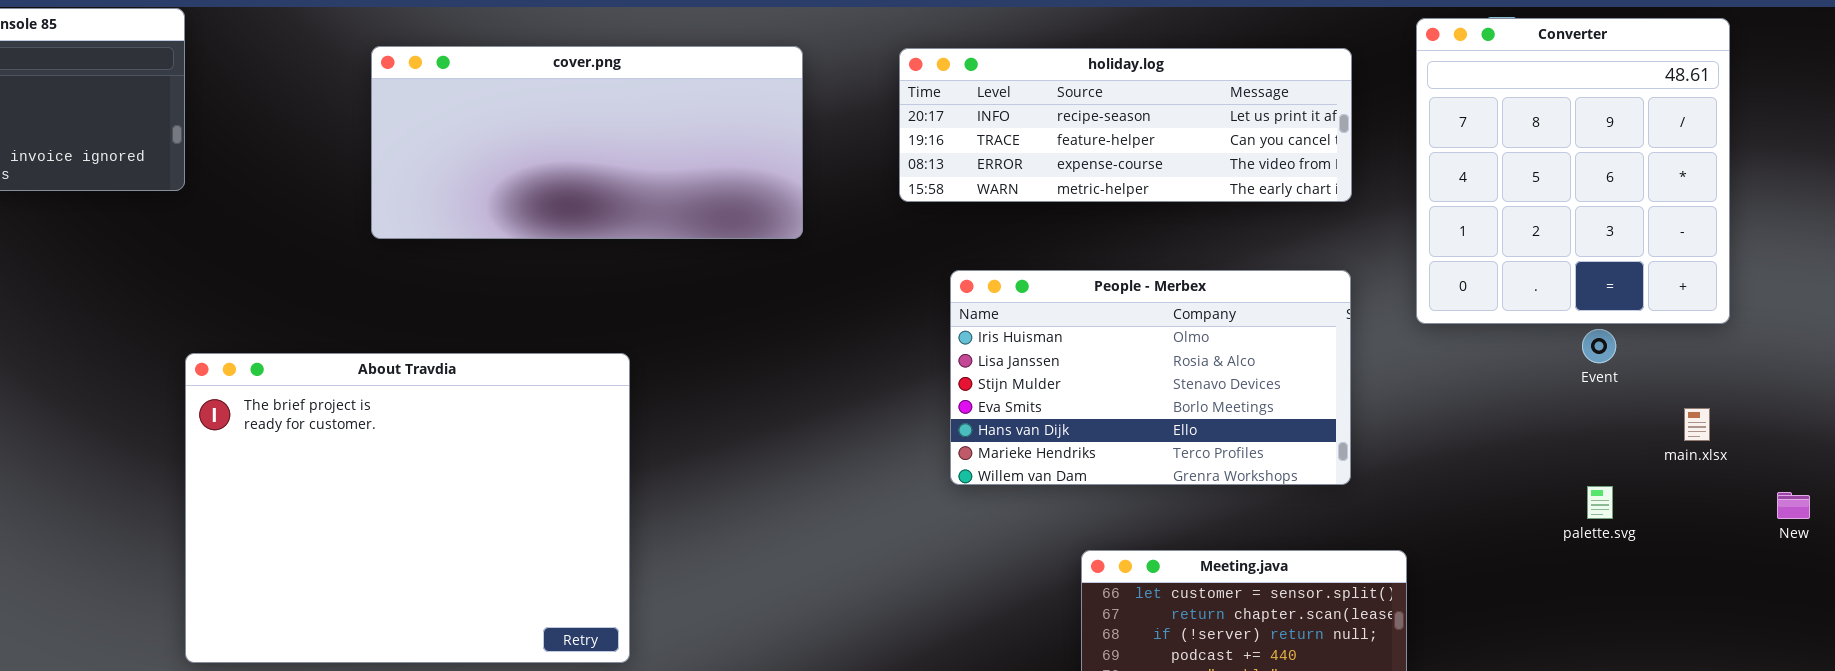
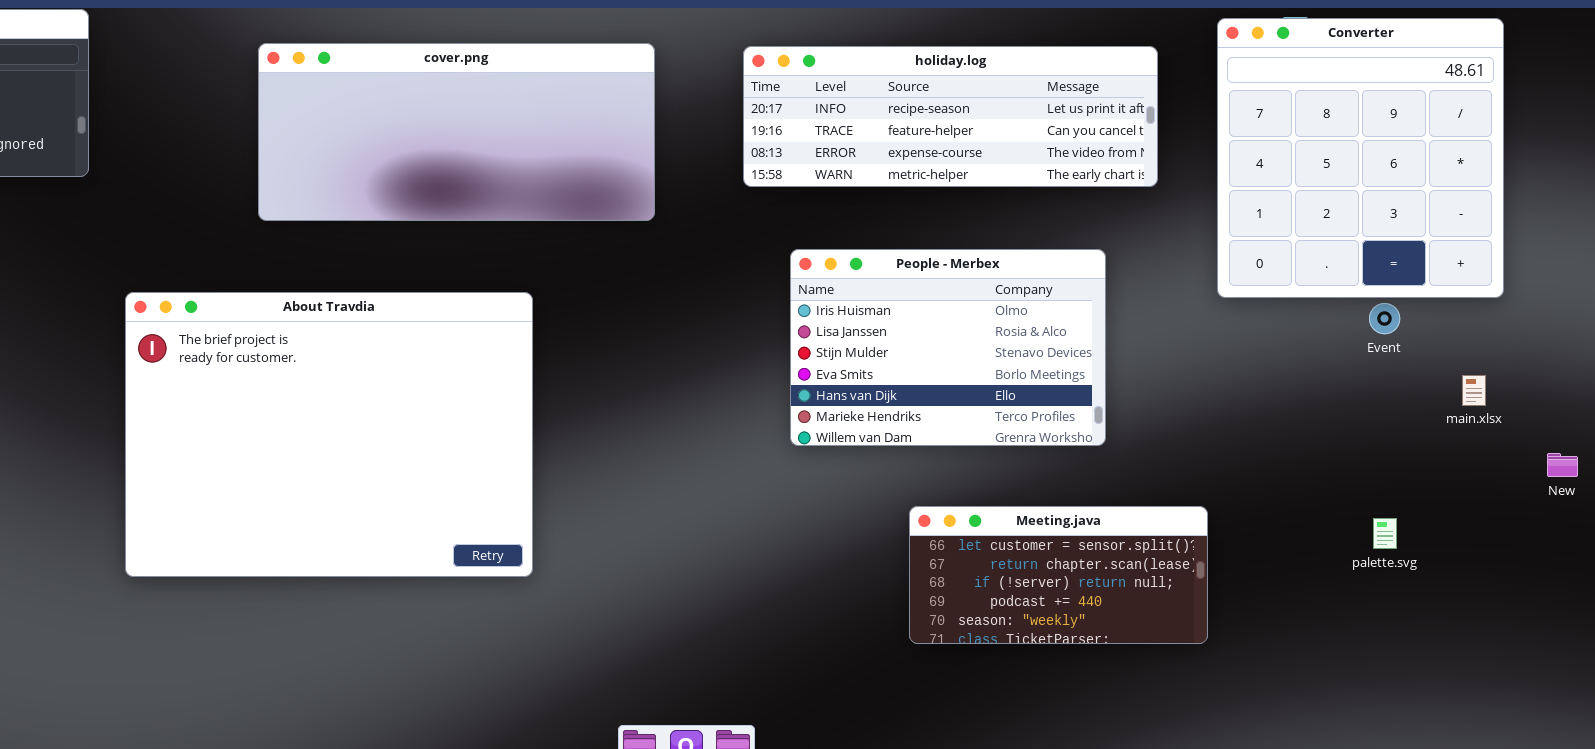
People - Merbex: [950,270,1351,485] -> [790,249,1106,446], resized
About Travdia: [185,353,630,663] -> [125,292,533,577], moved
palette.svg: [1587,486,1613,519] -> [1373,518,1397,549], moved

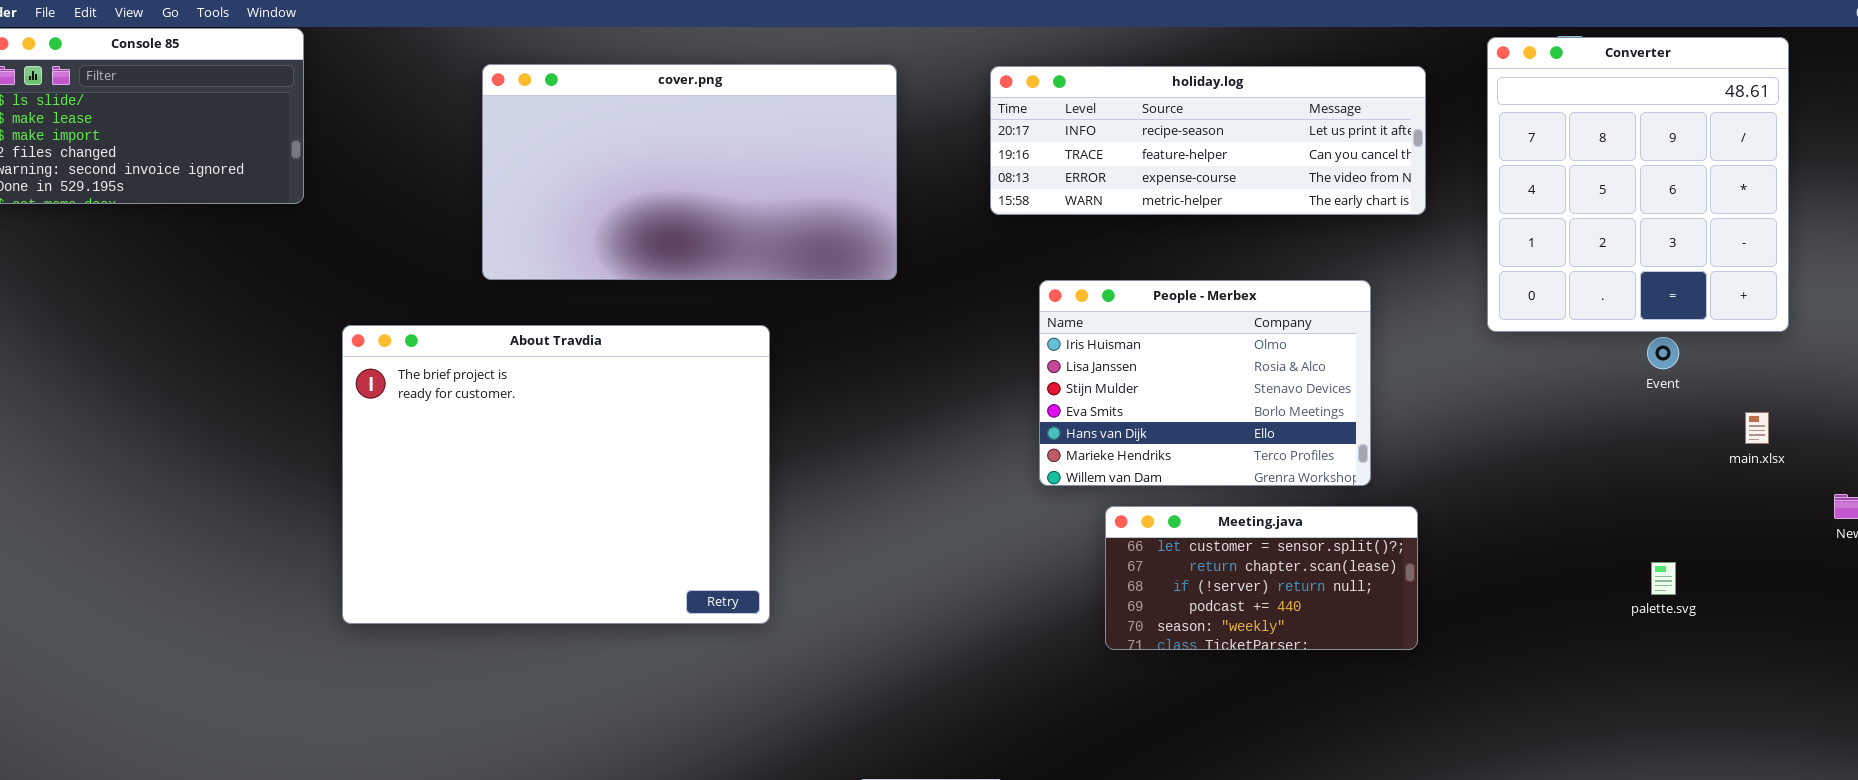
cover.png: [258,43,655,221] -> [482,64,897,280], resized
Meeting.java: [909,506,1208,644] -> [1105,506,1418,650], moved

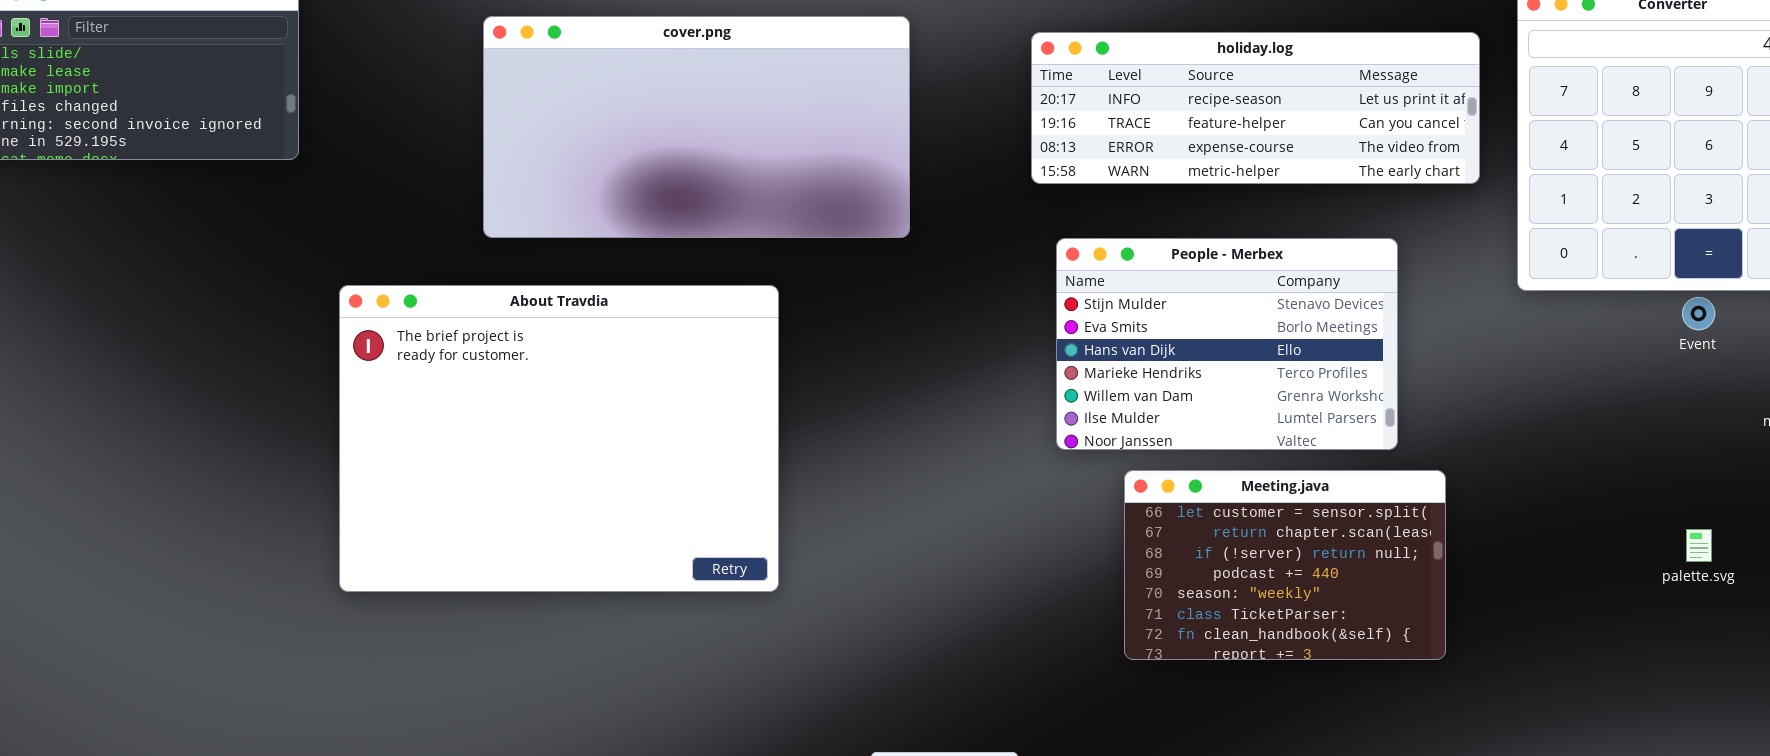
holiday.log: [990,66,1426,215] -> [1031,32,1480,184], moved
People - Merbex: [1039,280,1371,486] -> [1056,238,1398,450], scrolled down 2 rows
Meeting.java: [1105,506,1418,650] -> [1124,470,1446,660], resized

